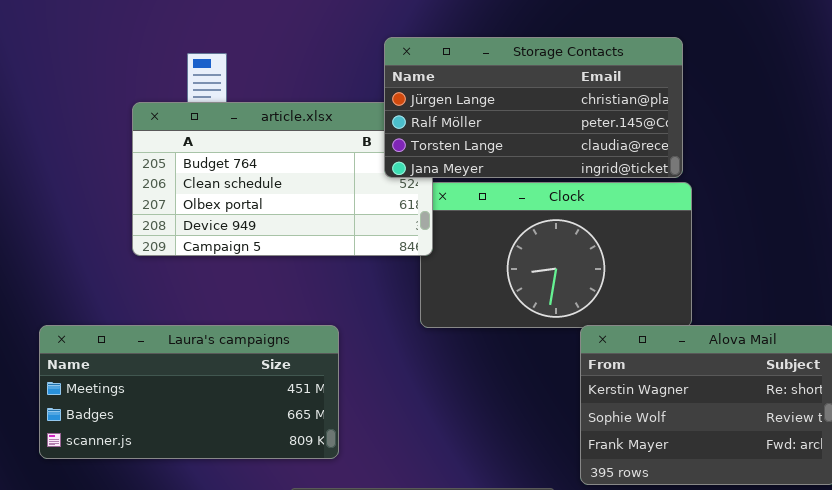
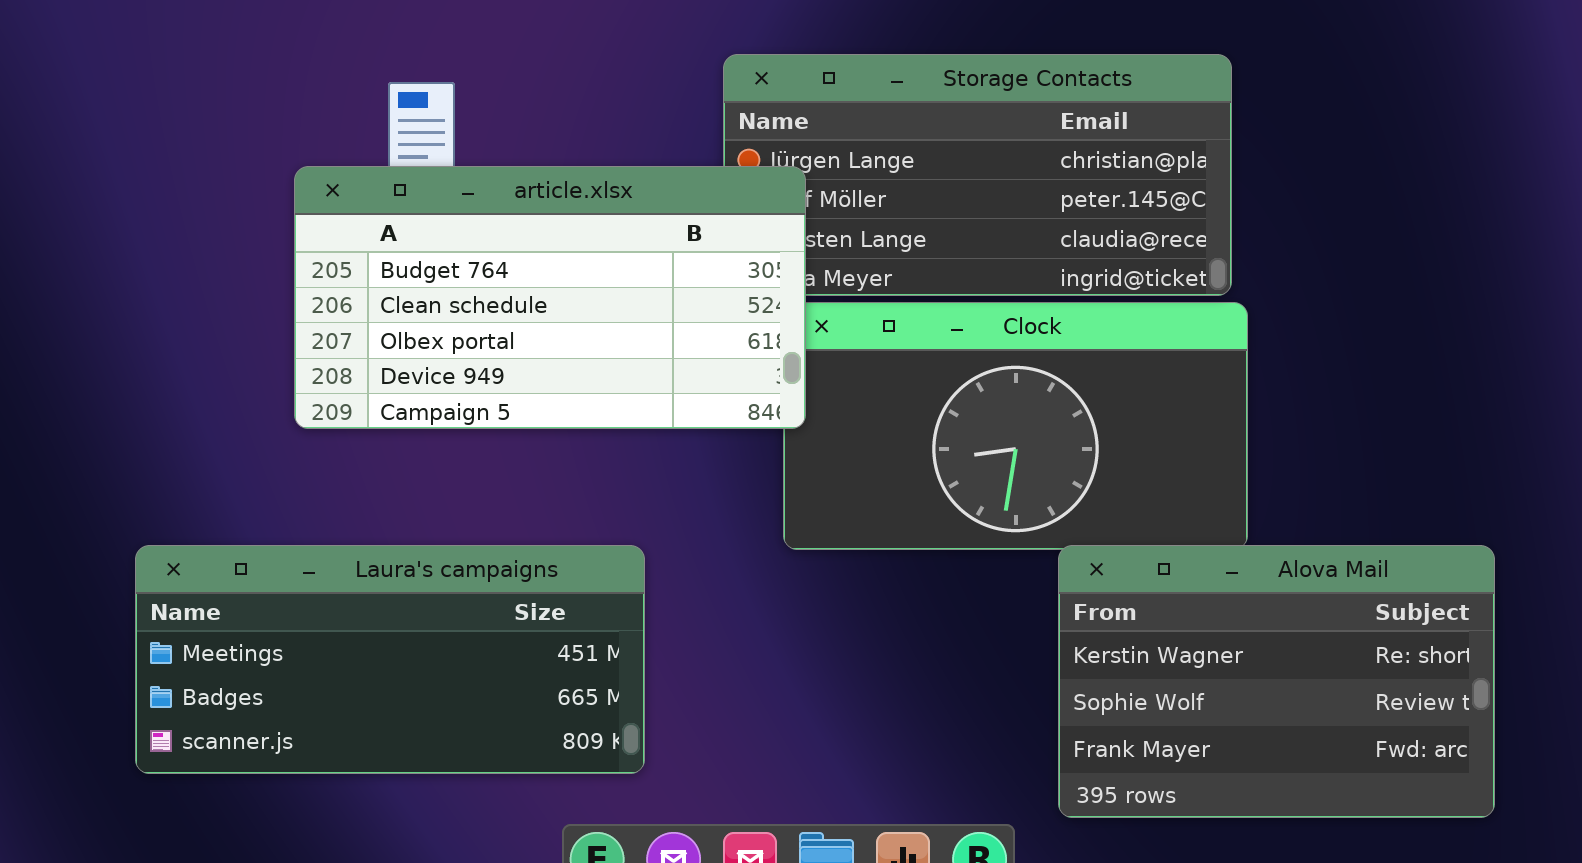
article.xlsx: [132,102,433,256] -> [294,166,806,429], raised

